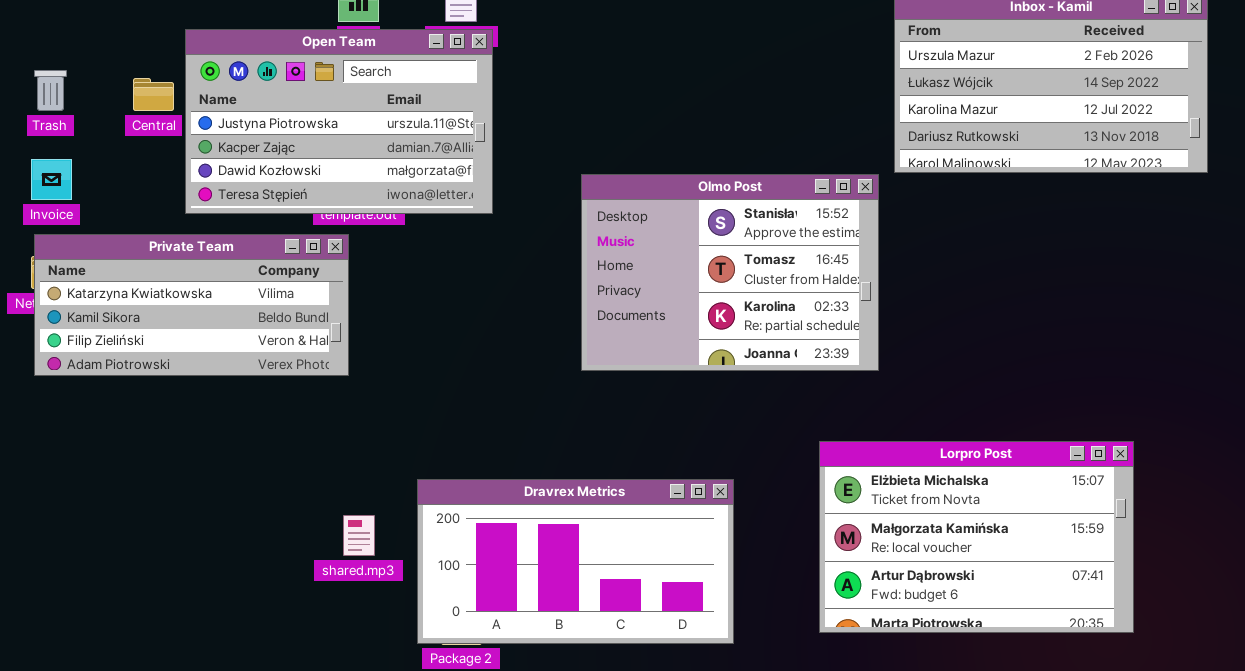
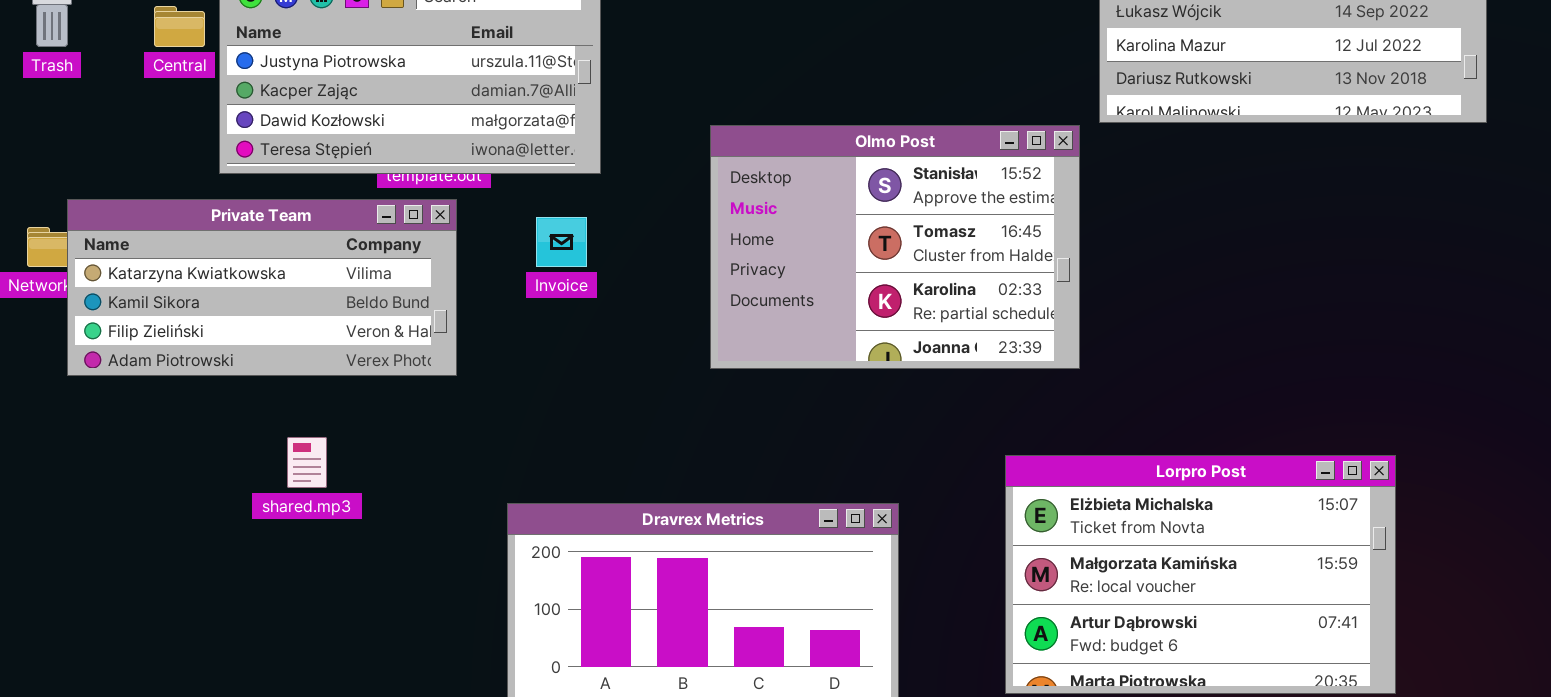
Invoice: [31,159,72,200] -> [536,217,587,267], moved
Private Team: [34,234,349,376] -> [67,199,457,376], moved
shared.mp3: [343,515,375,556] -> [287,437,327,488], moved

